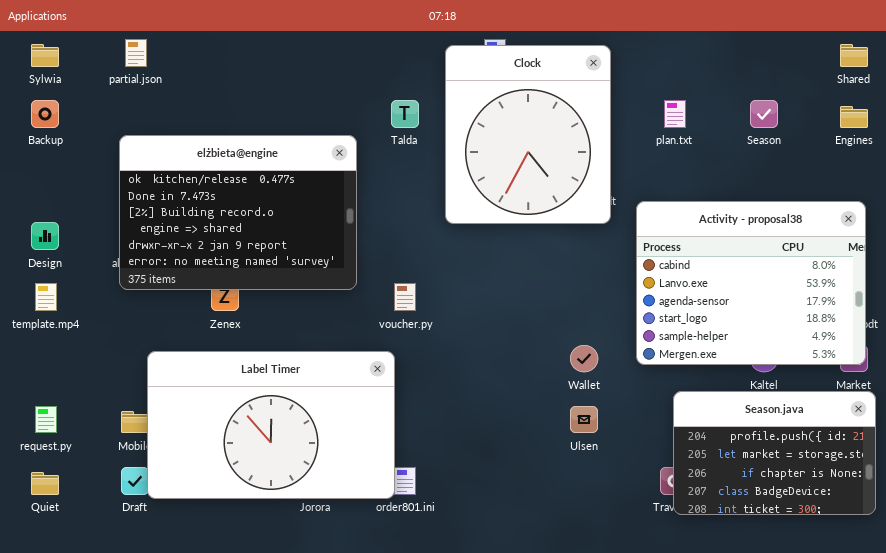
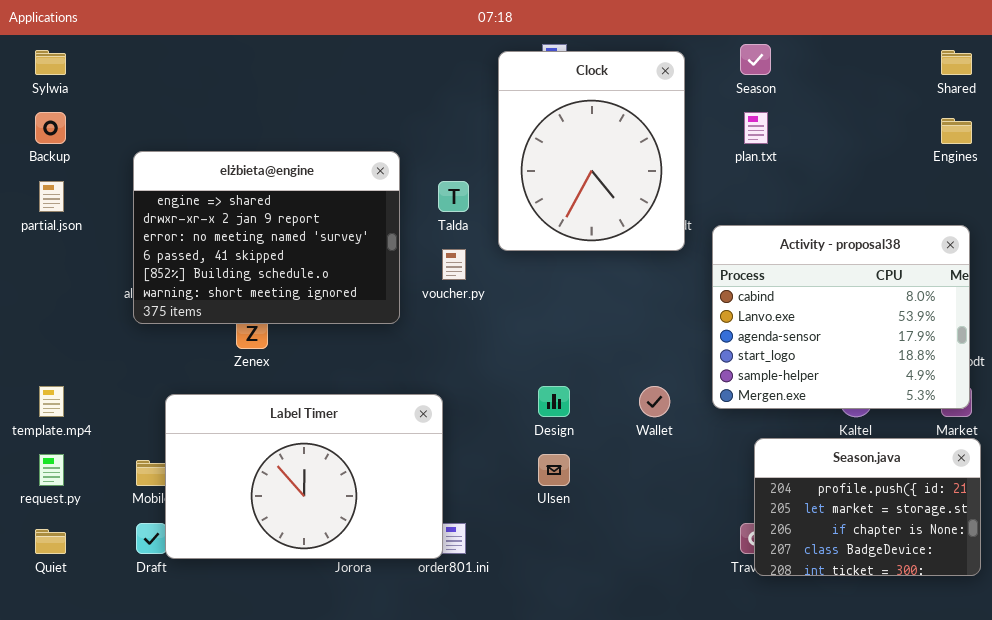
partial.json: [125,39,147,67] -> [39,181,64,212], moved
Talda: [391,100,419,128] -> [438,181,469,212], moved
Season: [750,100,778,128] -> [740,44,771,75], moved
elżbieta@engine: [119,135,357,290] -> [133,151,400,324], scrolled down 3 rows
Design: [31,222,59,250] -> [538,386,570,417], moved
template.mp4: [35,283,57,311] -> [39,386,64,417], moved
voucher.py: [394,283,416,311] -> [442,249,466,280], moved
Ulsen: [570,406,598,433] -> [538,454,570,486], moved

